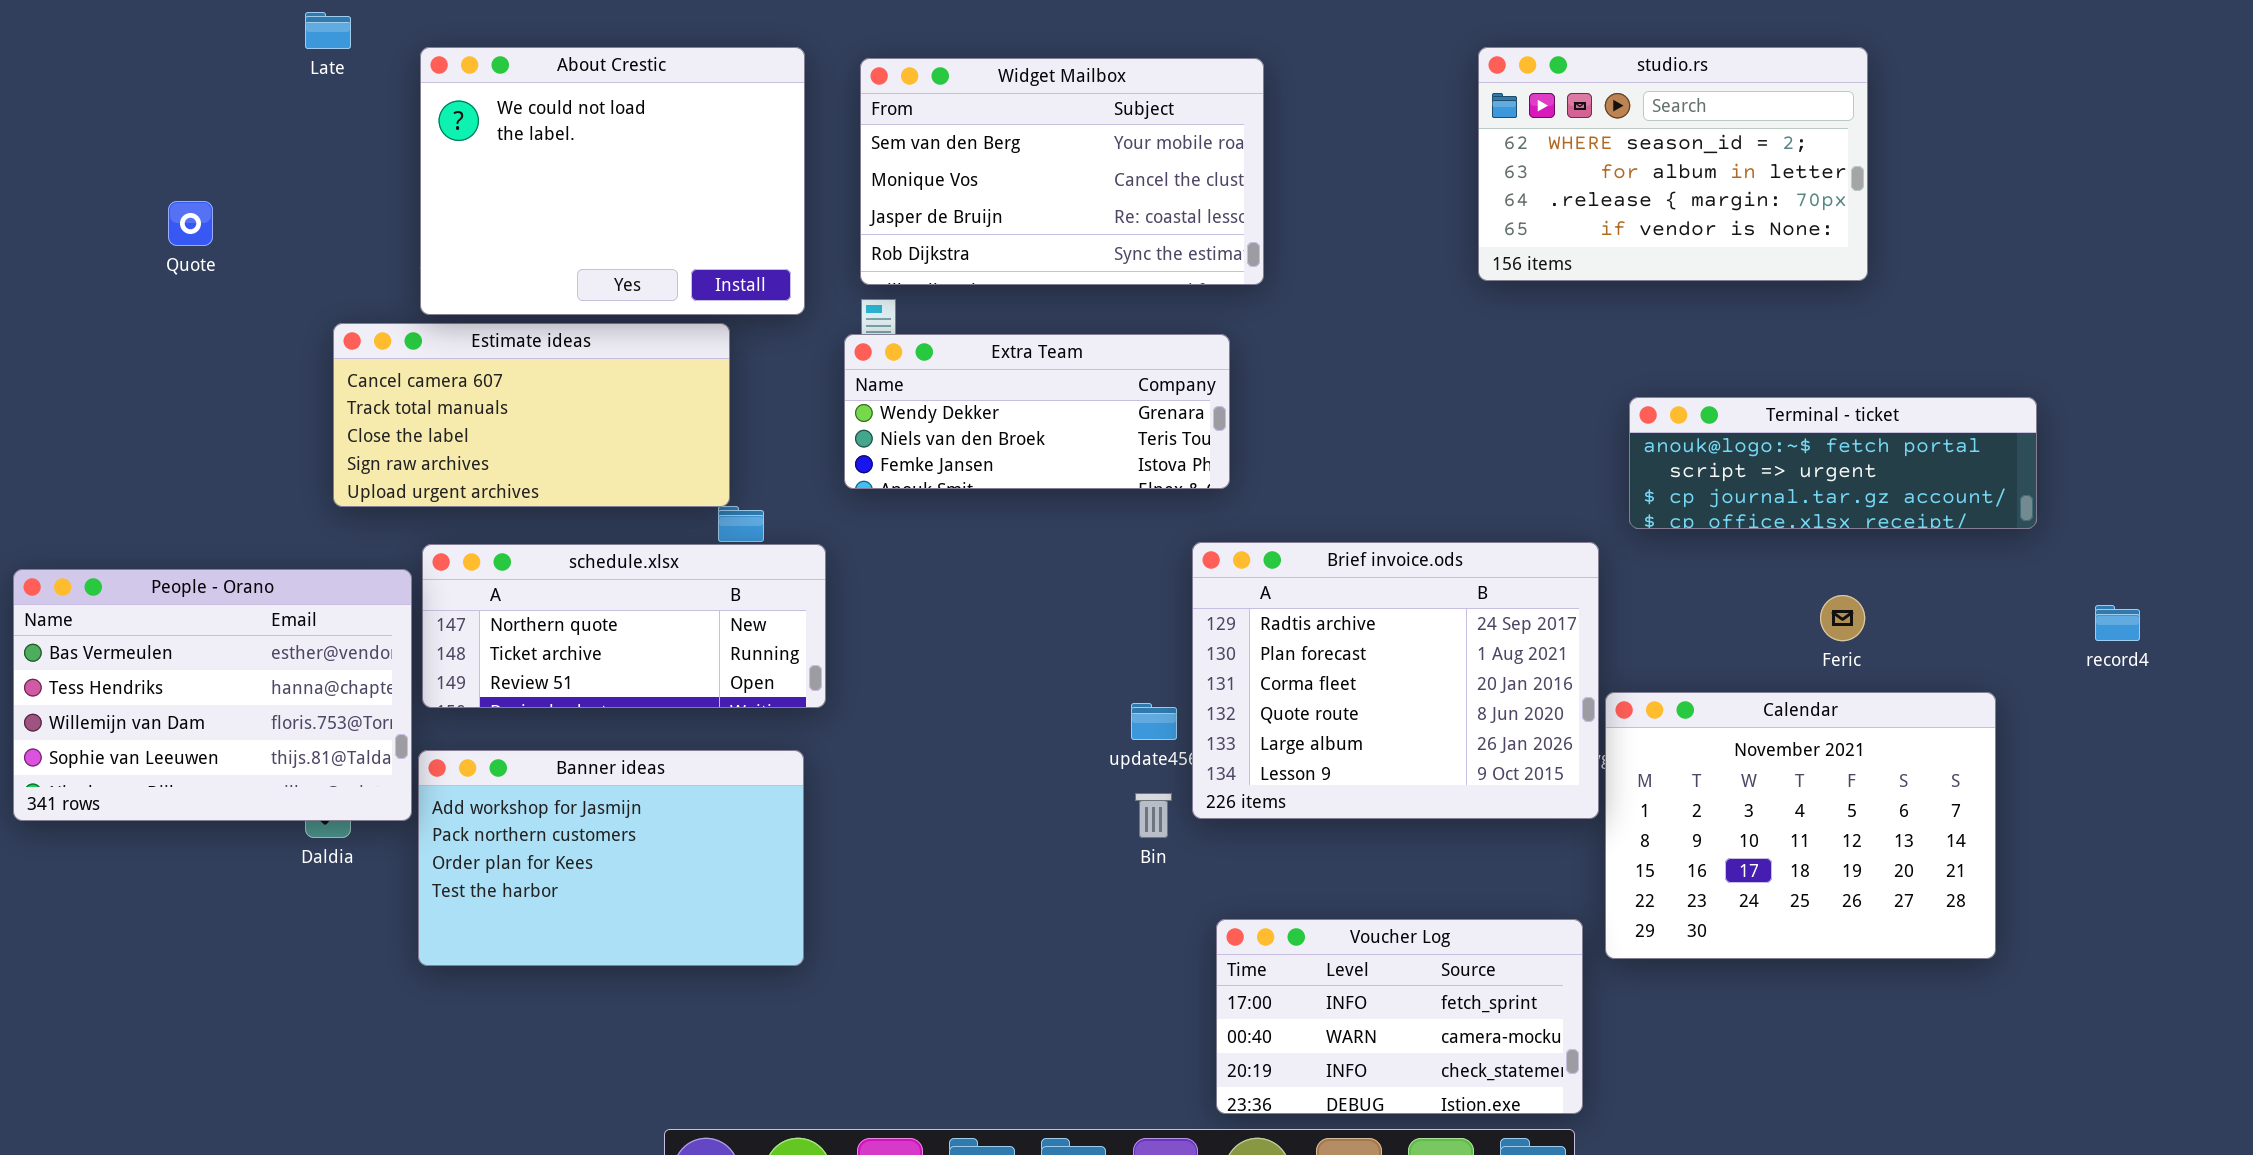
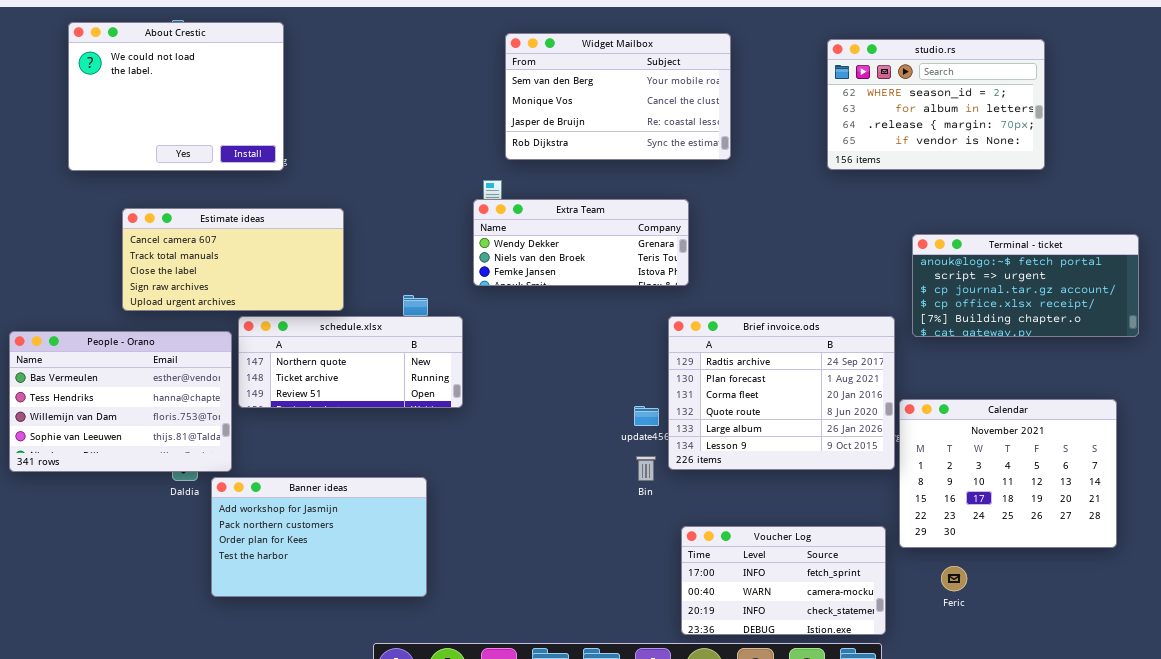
About Crestic: [420,47,805,315] -> [68,22,284,171], moved
Widget Mailbox: [860,58,1264,285] -> [505,33,731,160], moved
Estimate ideas: [333,323,730,507] -> [122,208,344,311], moved
Terminal - ticket: [1629,397,2037,529] -> [912,234,1139,337], resized
Feric: [1820,595,1865,641] -> [941,566,967,591], moved
Banner ideas: [418,750,804,966] -> [211,477,427,597], moved

